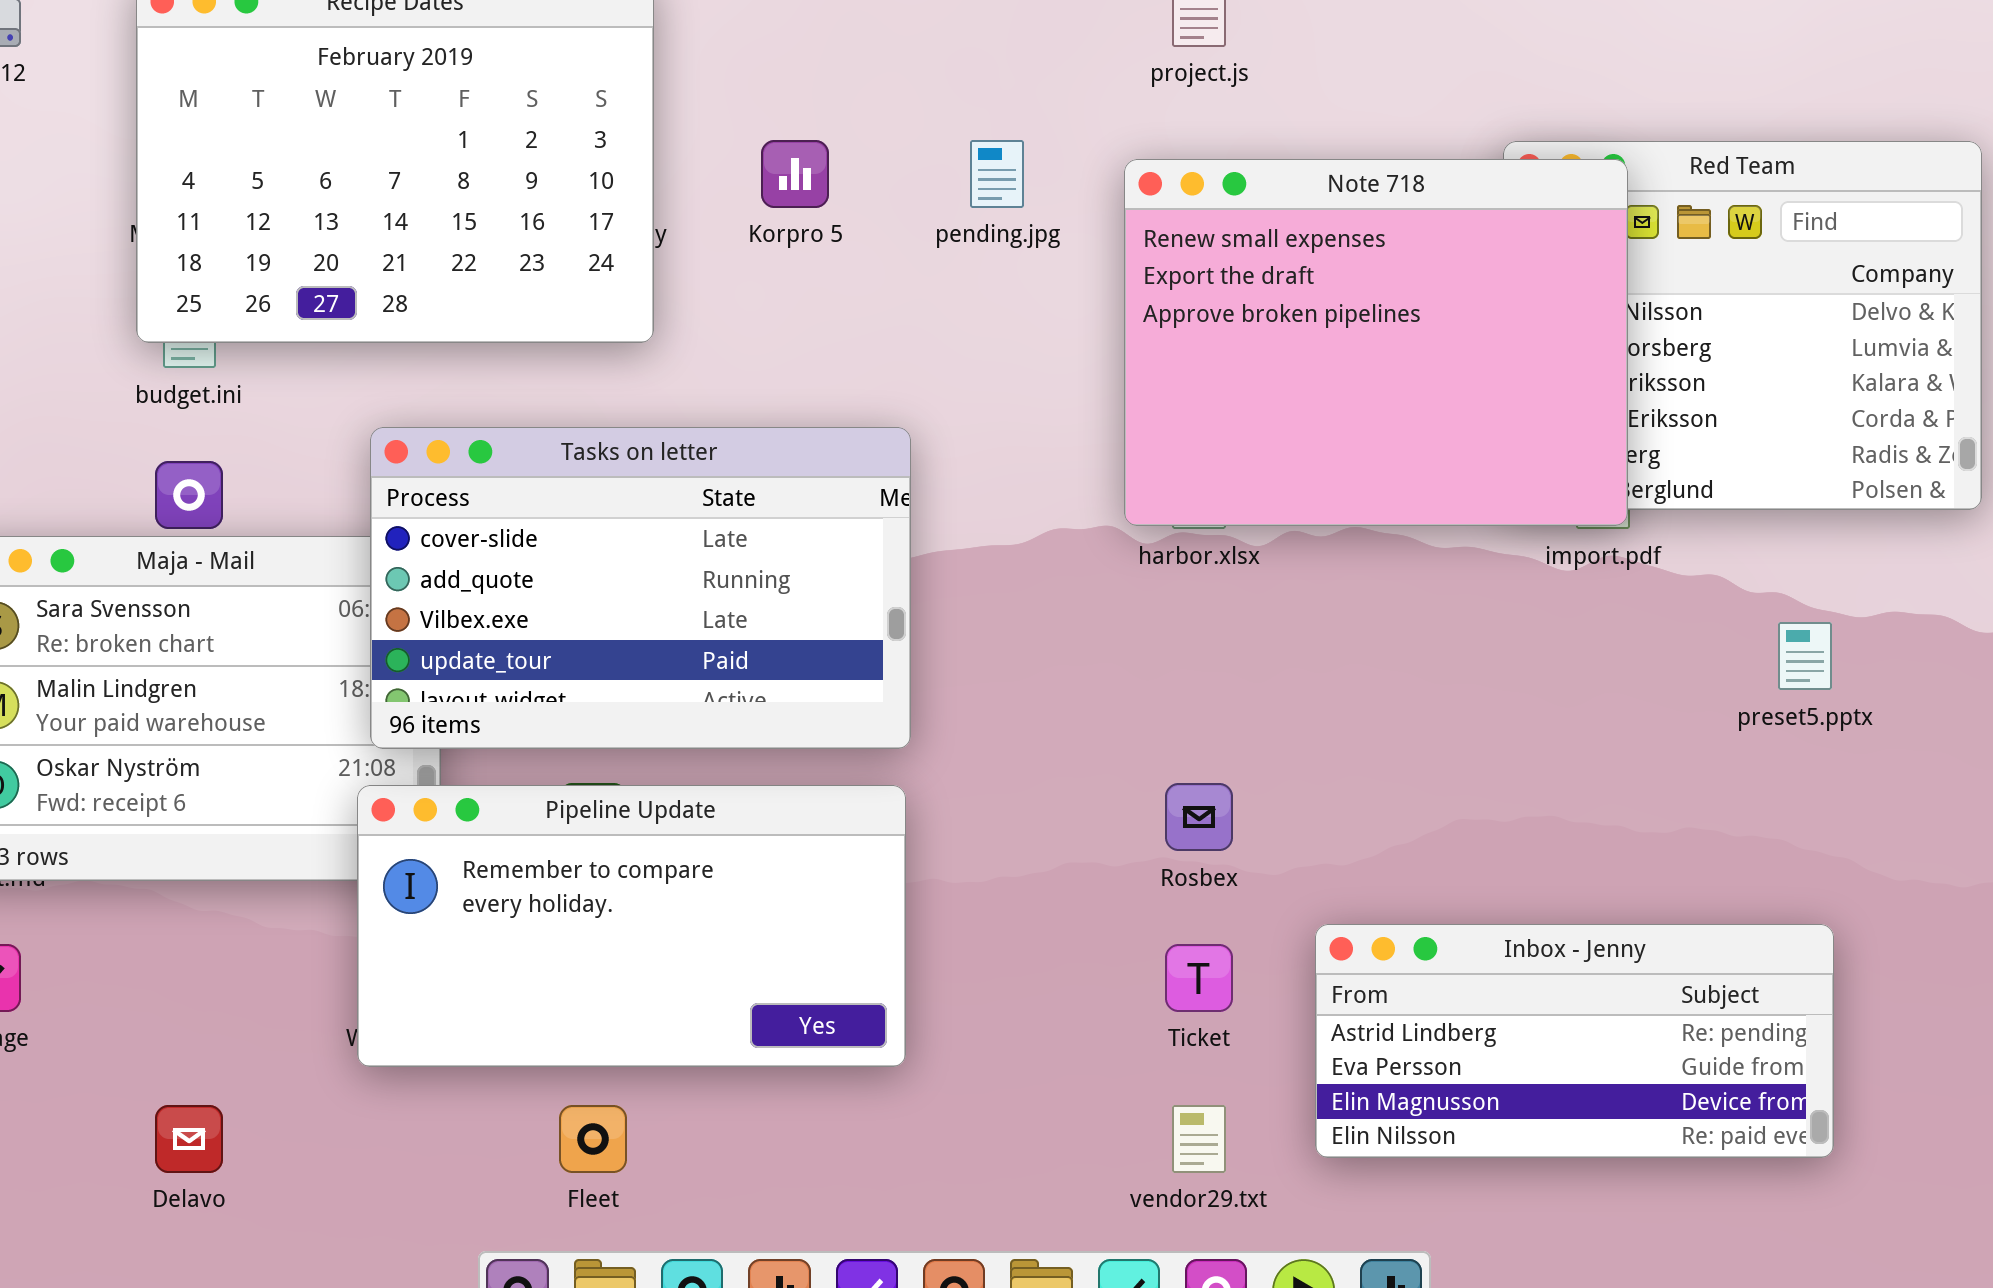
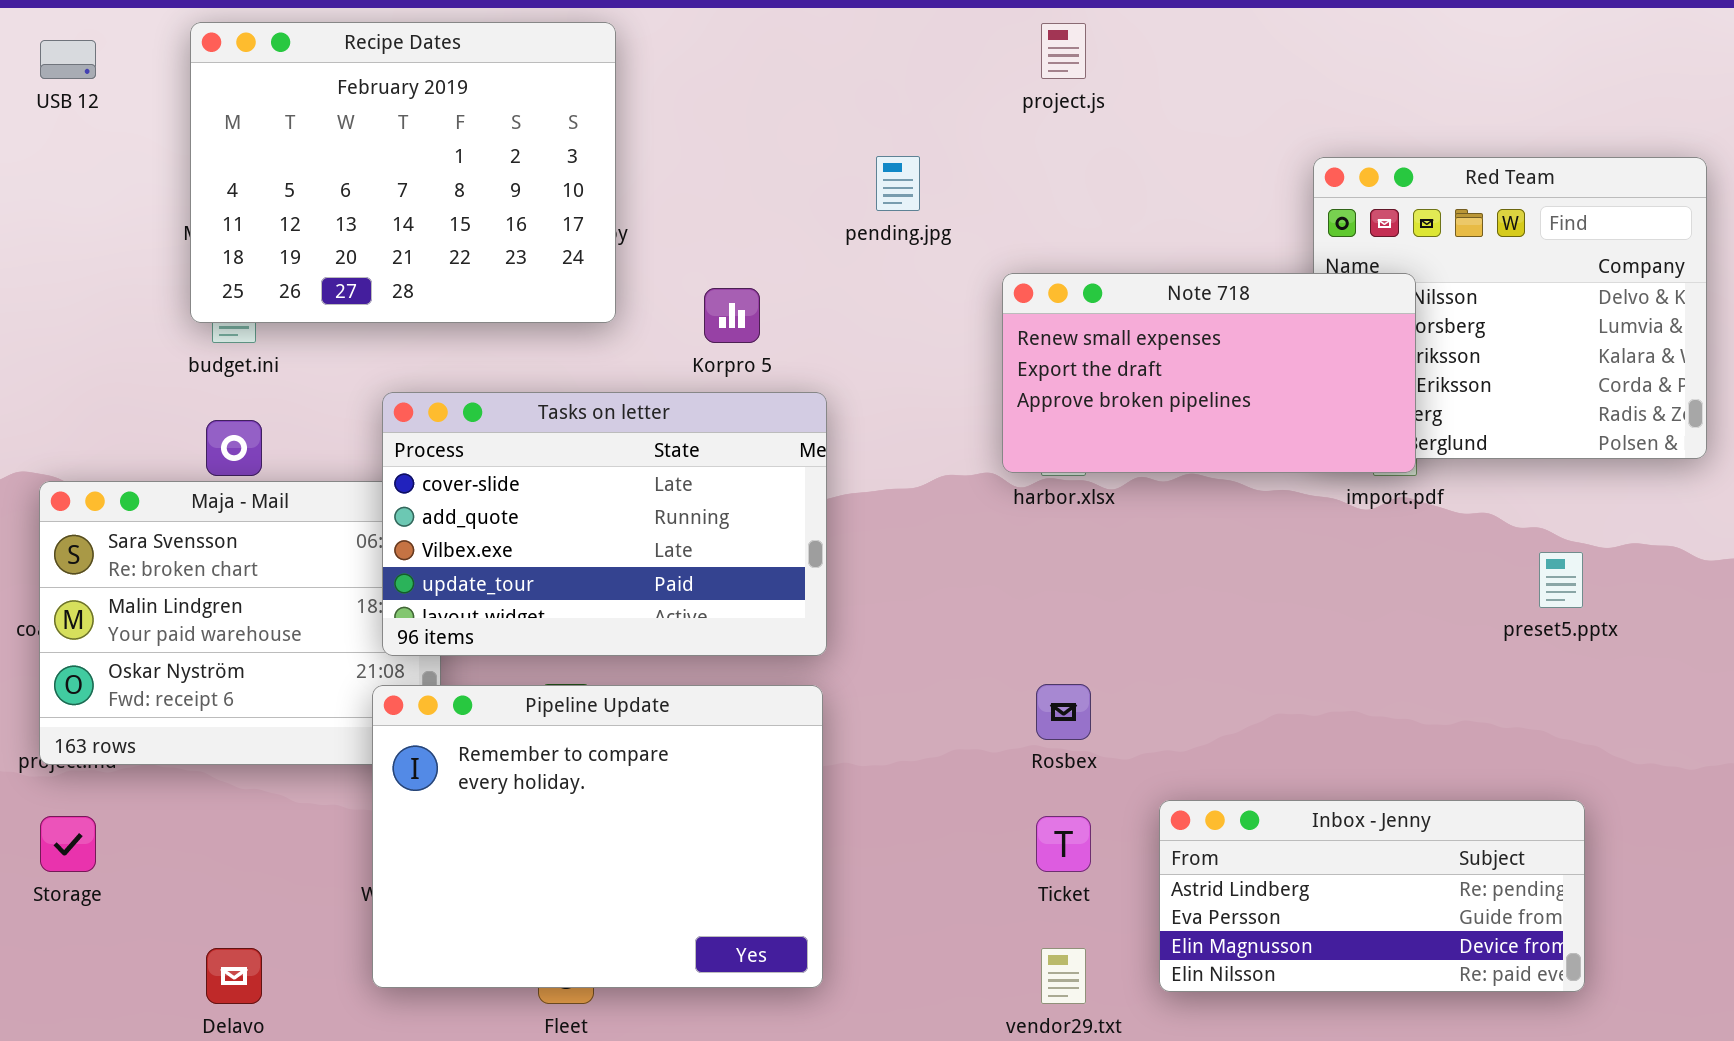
Korpro 5: [761,140,829,208] -> [704,288,760,343], moved
Note 718: [1124,159,1628,526] -> [1002,273,1416,473], resized
Pipeline Update: [357,785,906,1067] -> [372,685,823,988], resized

